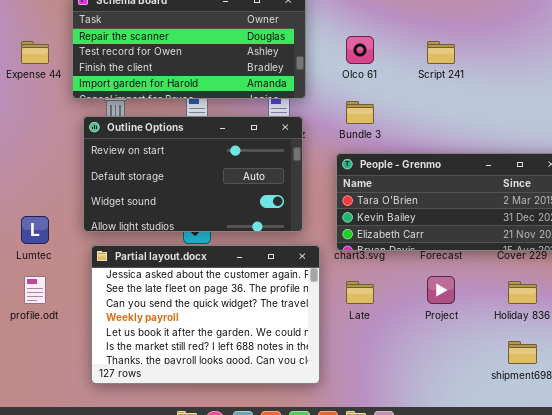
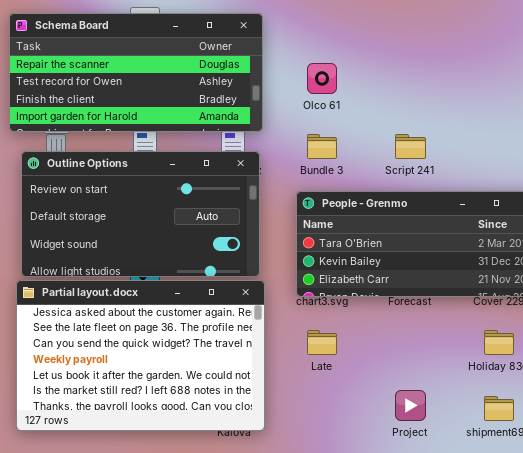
Script 241: [427,41,455,64] -> [395,134,426,159], moved
Partial layout.docx: [91,245,320,384] -> [16,280,265,431], moved
Project: [427,276,455,304] -> [395,390,426,421], moved

